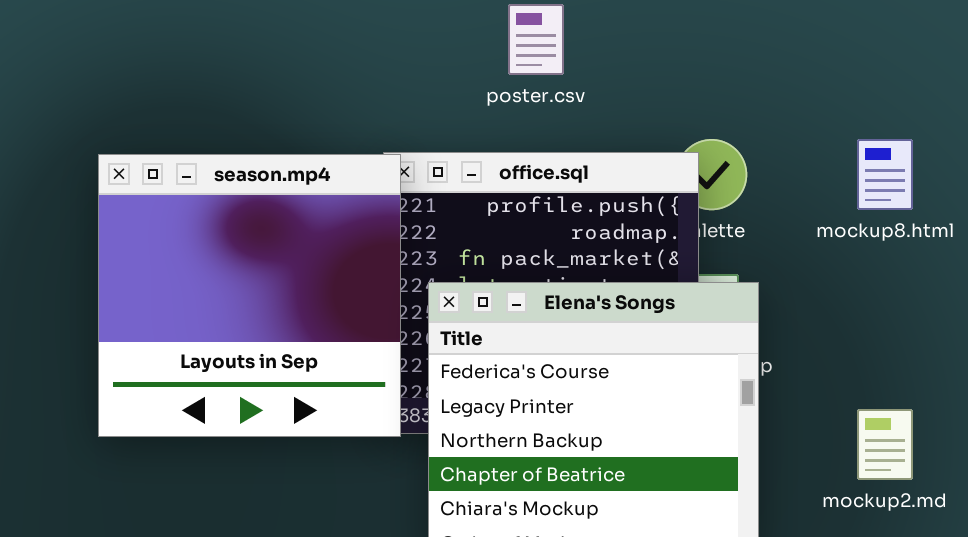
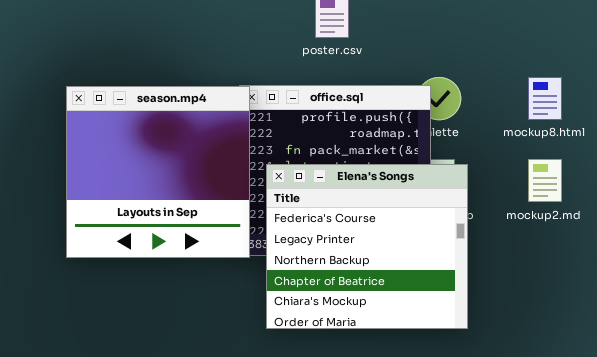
mockup2.md: [857,409,913,480] -> [528,159,562,202], moved

